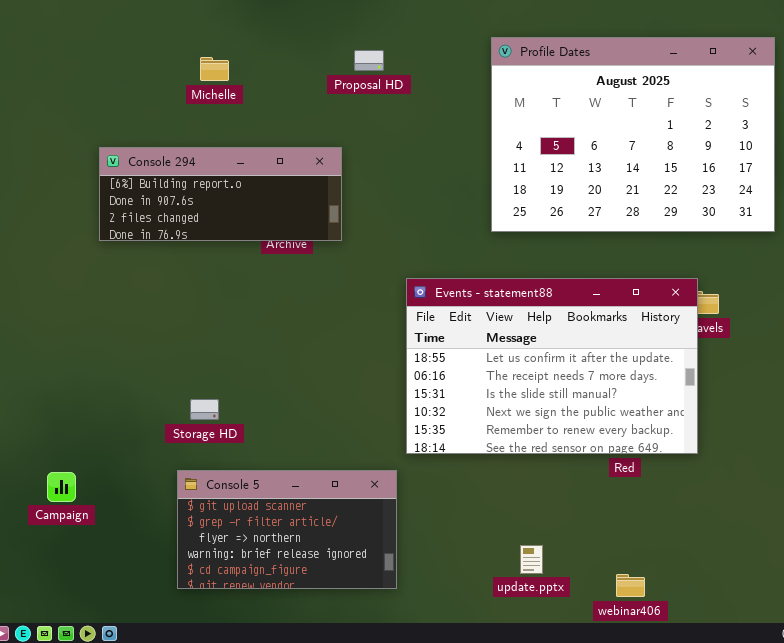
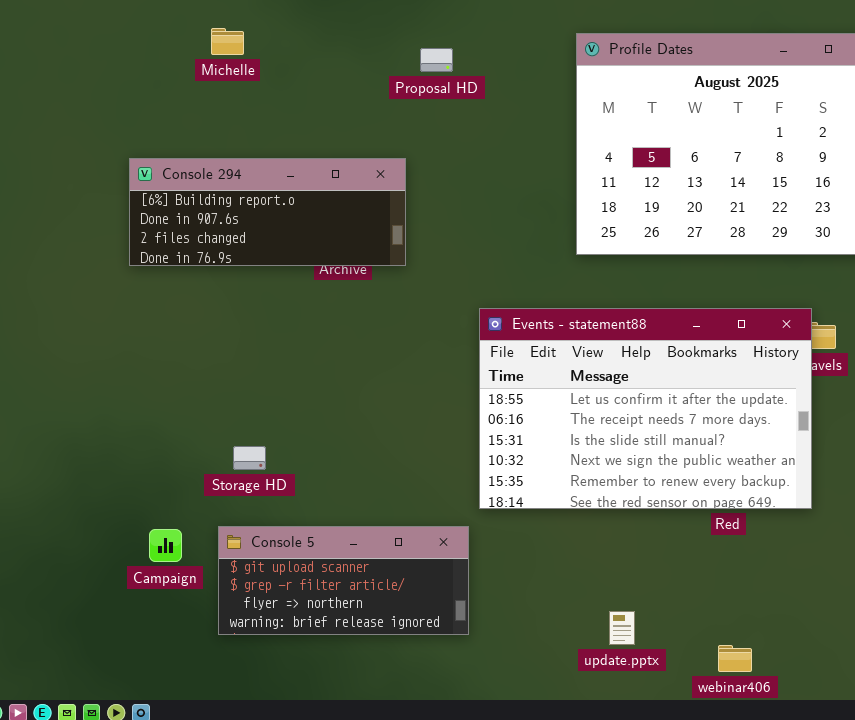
Michelle: [200,57,229,81] -> [211,28,244,55], moved
Console 5: [177,470,397,589] -> [218,526,469,635], resized
Campaign: [47,472,76,502] -> [149,529,182,562], moved

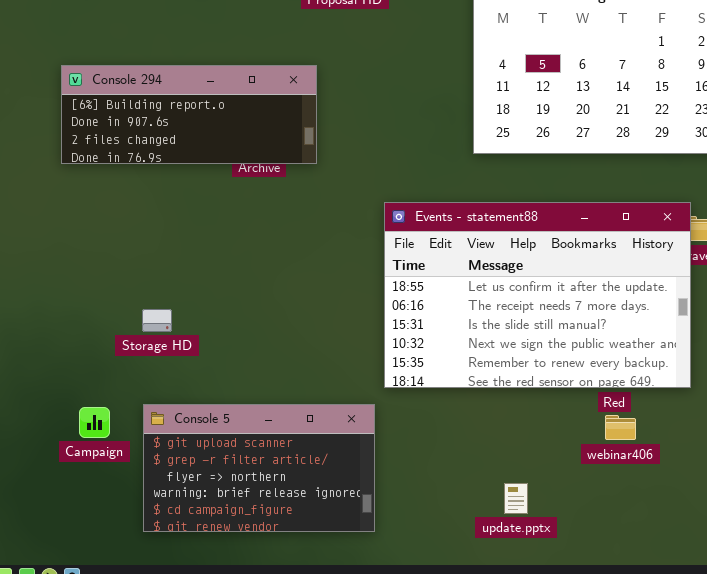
Storage HD: [233,446,266,470] -> [142,309,172,332], moved
Console 5: [218,526,469,635] -> [143,404,375,532], resized
webinar406: [718,645,752,672] -> [605,415,636,440], moved

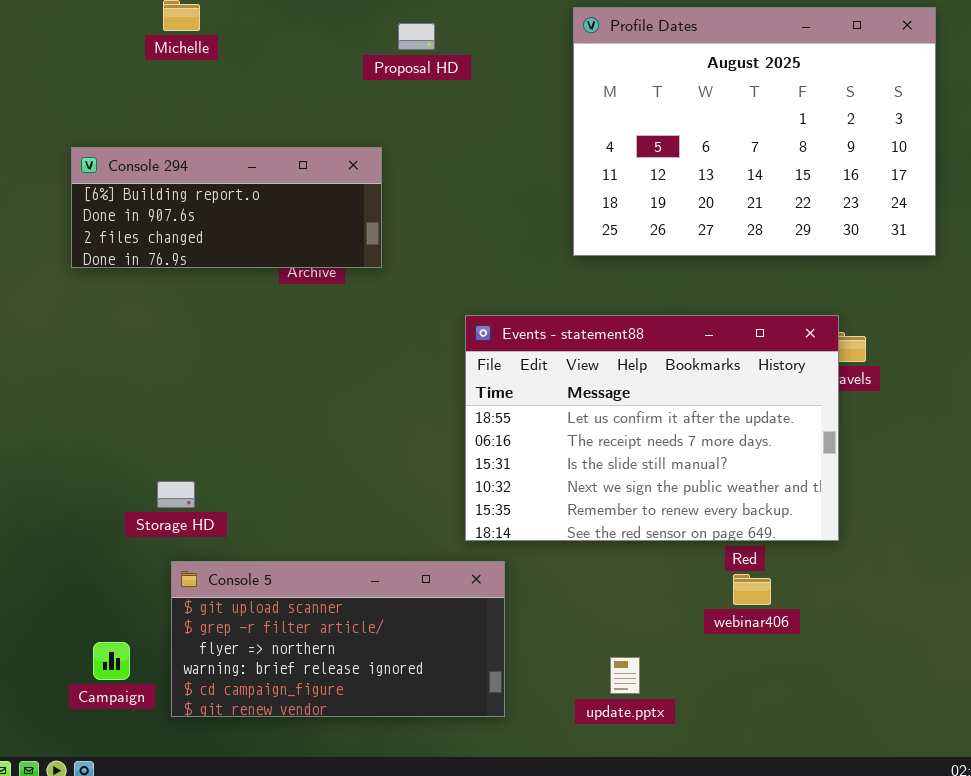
Storage HD: [142,309,172,332] -> [157,481,195,508], moved
Console 5: [143,404,375,532] -> [171,561,505,717], resized
Campaign: [79,407,110,438] -> [93,642,130,680], moved

